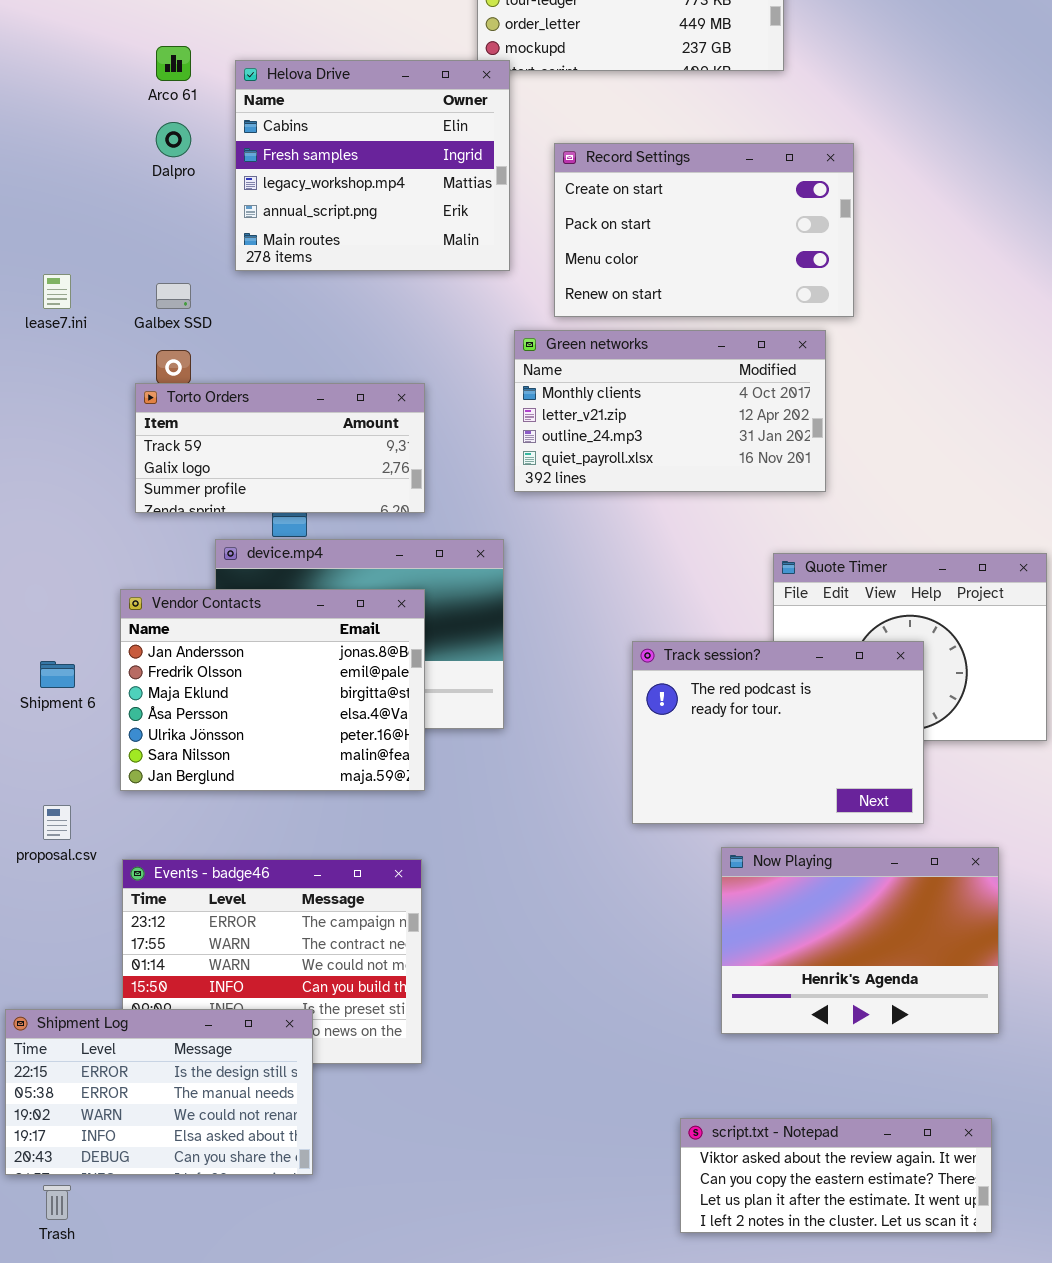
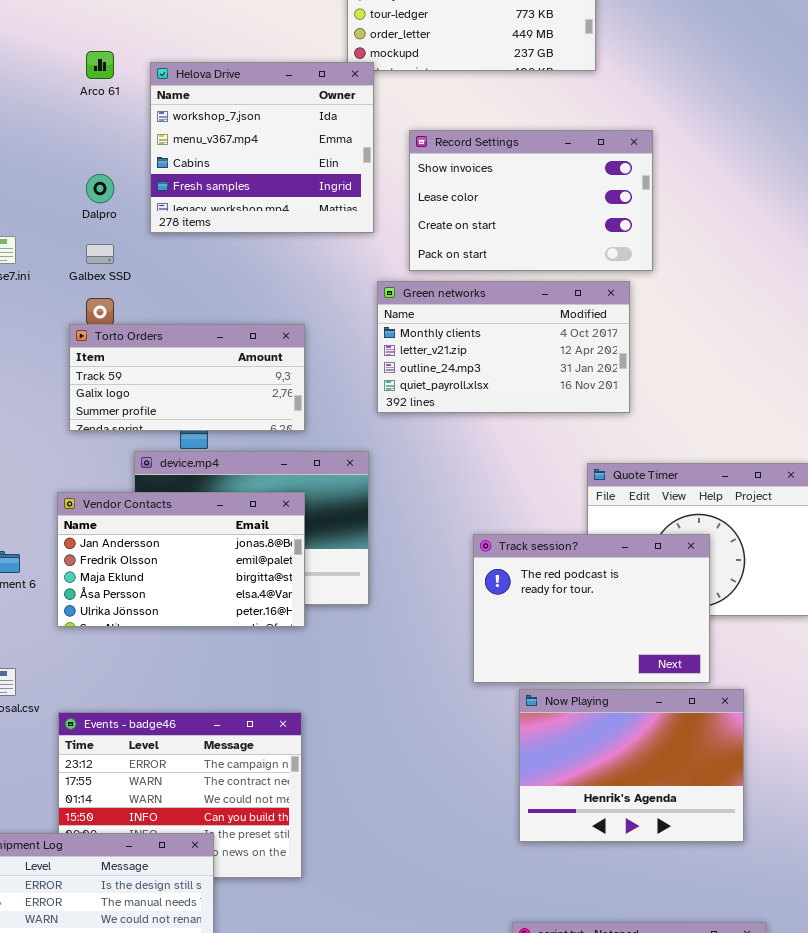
Helova Drive: [235,60,510,271] -> [150,62,374,233], scrolled up 2 rows
Dalpro: [156,122,191,157] -> [86,174,114,203], moved
Record Settings: [554,143,854,317] -> [409,130,653,271], scrolled up 2 rows
Vendor Contacts: [120,589,425,791] -> [57,492,305,627], resized
Now Playing: [721,847,999,1034] -> [519,689,744,842], moved

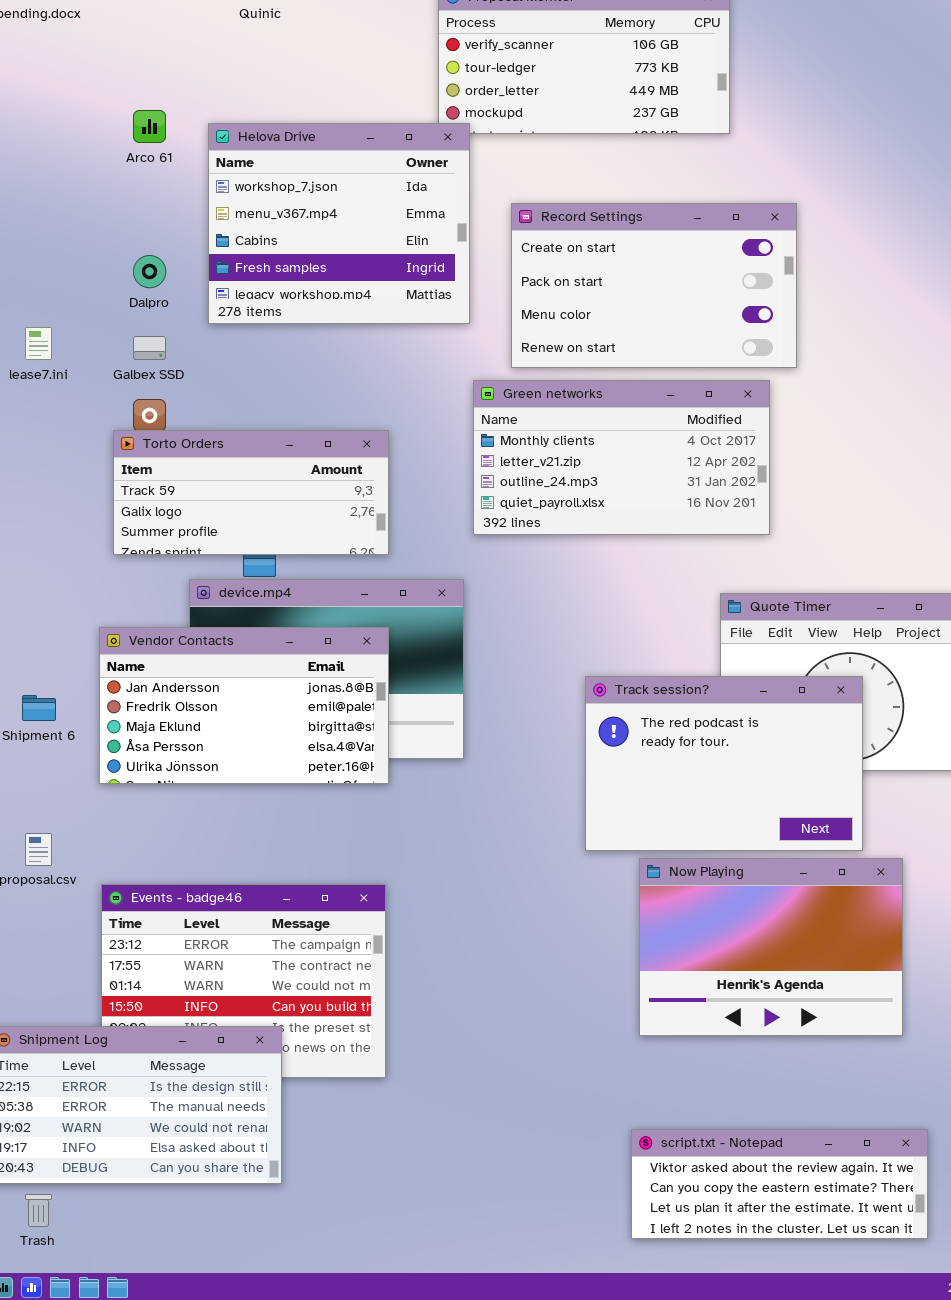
Record Settings: [409,130,653,271] -> [511,203,797,368], scrolled down 2 rows

